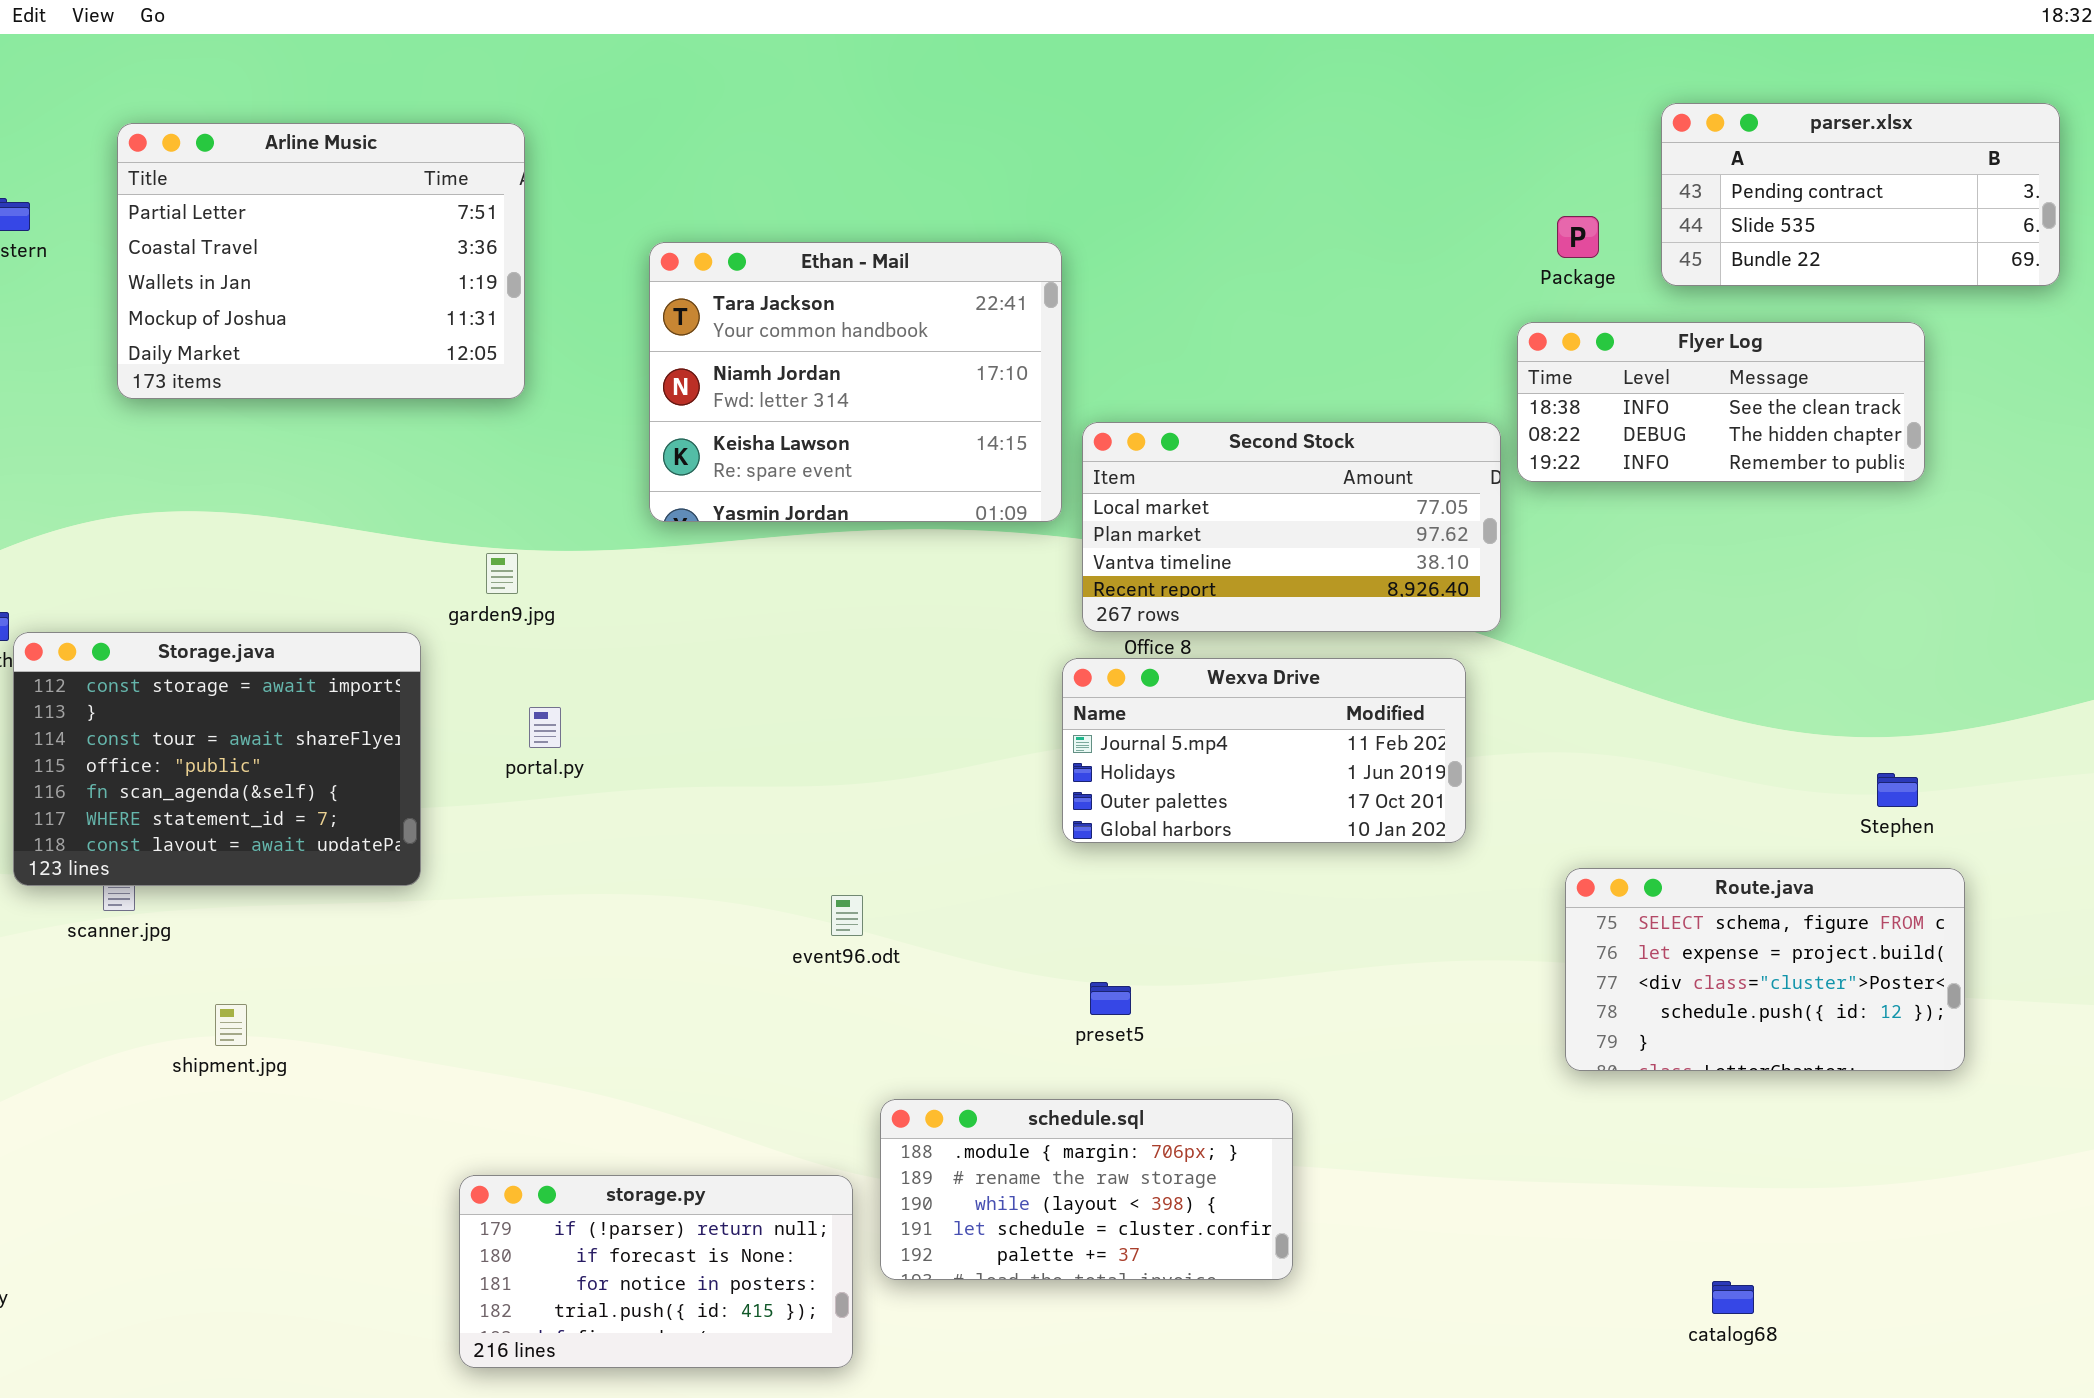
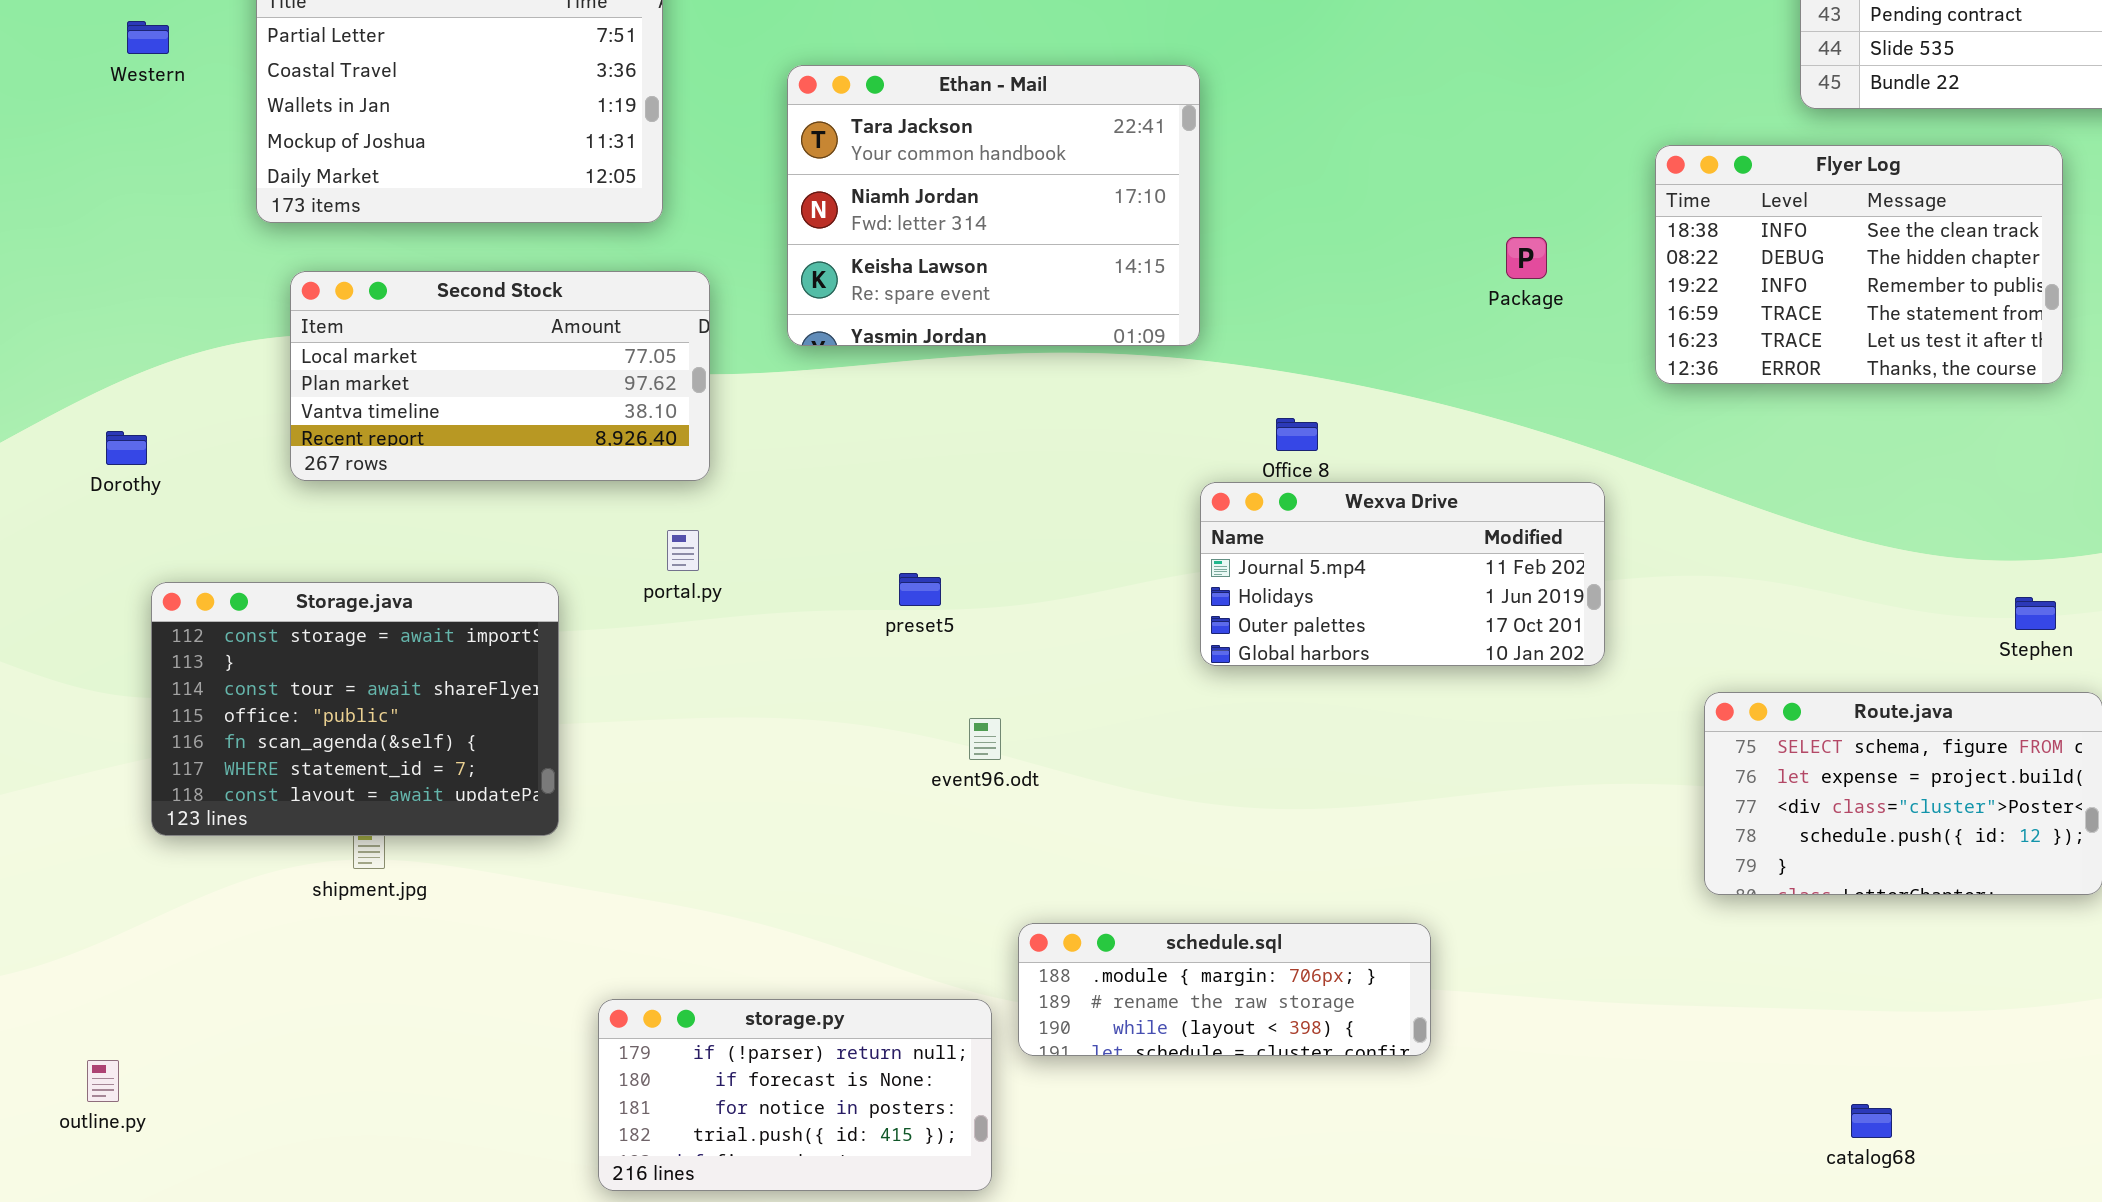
Package: [1557,216,1599,258] -> [1506,237,1547,279], moved
Flyer Log: [1517,322,1925,482] -> [1655,145,2063,384], resized
Second Stock: [1082,422,1501,632] -> [290,271,710,481], moved
Storage.java: [13,632,421,886] -> [151,582,559,836], moved
preset5: [1090,982,1131,1015] -> [899,573,941,606], moved
schedule.sql: [880,1099,1293,1280] -> [1018,923,1431,1056], resized

